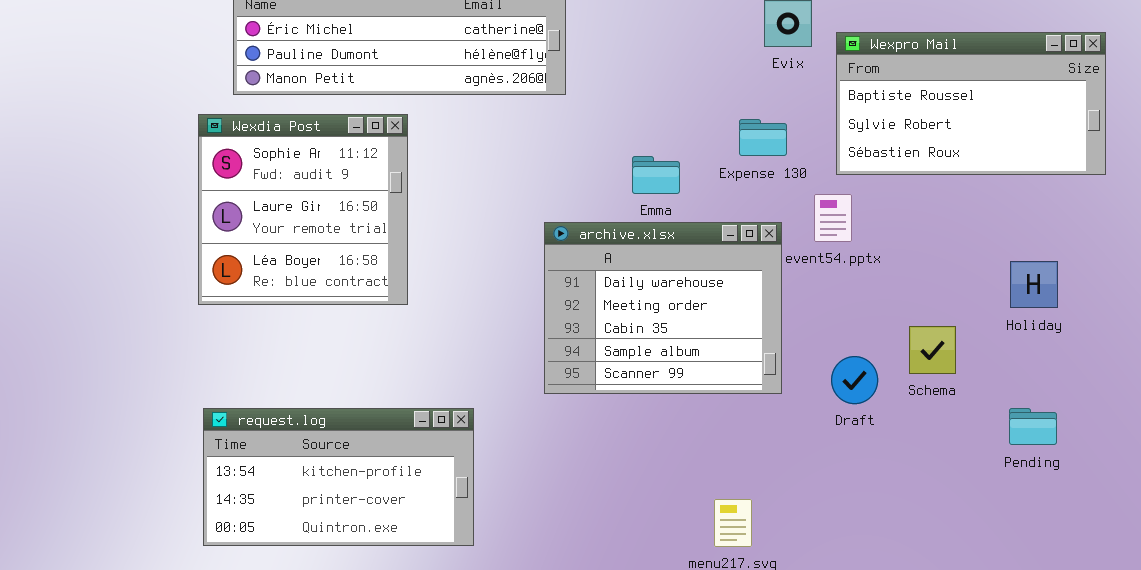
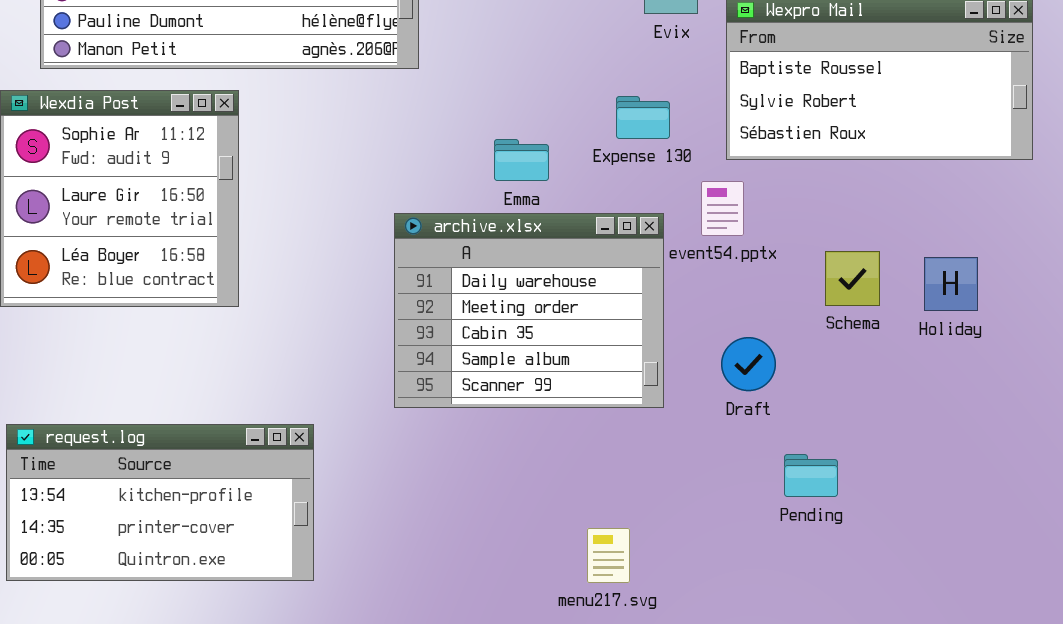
Schema: [909,326,956,374] -> [825,251,880,306], moved
Draft: [831,356,878,404] -> [721,337,776,391], moved
Pending: [1009,408,1057,445] -> [784,454,838,497], moved

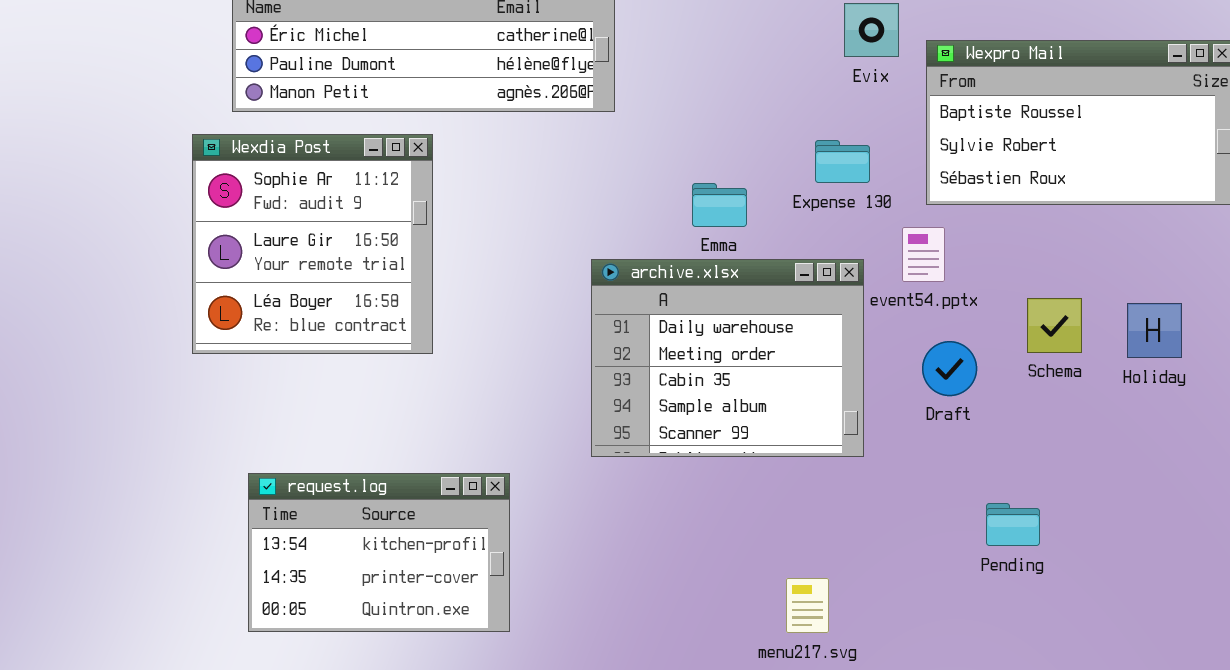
Draft: [721,337,776,391] -> [922,341,977,396], moved
request.log: [6,424,314,581] -> [248,473,510,632], resized

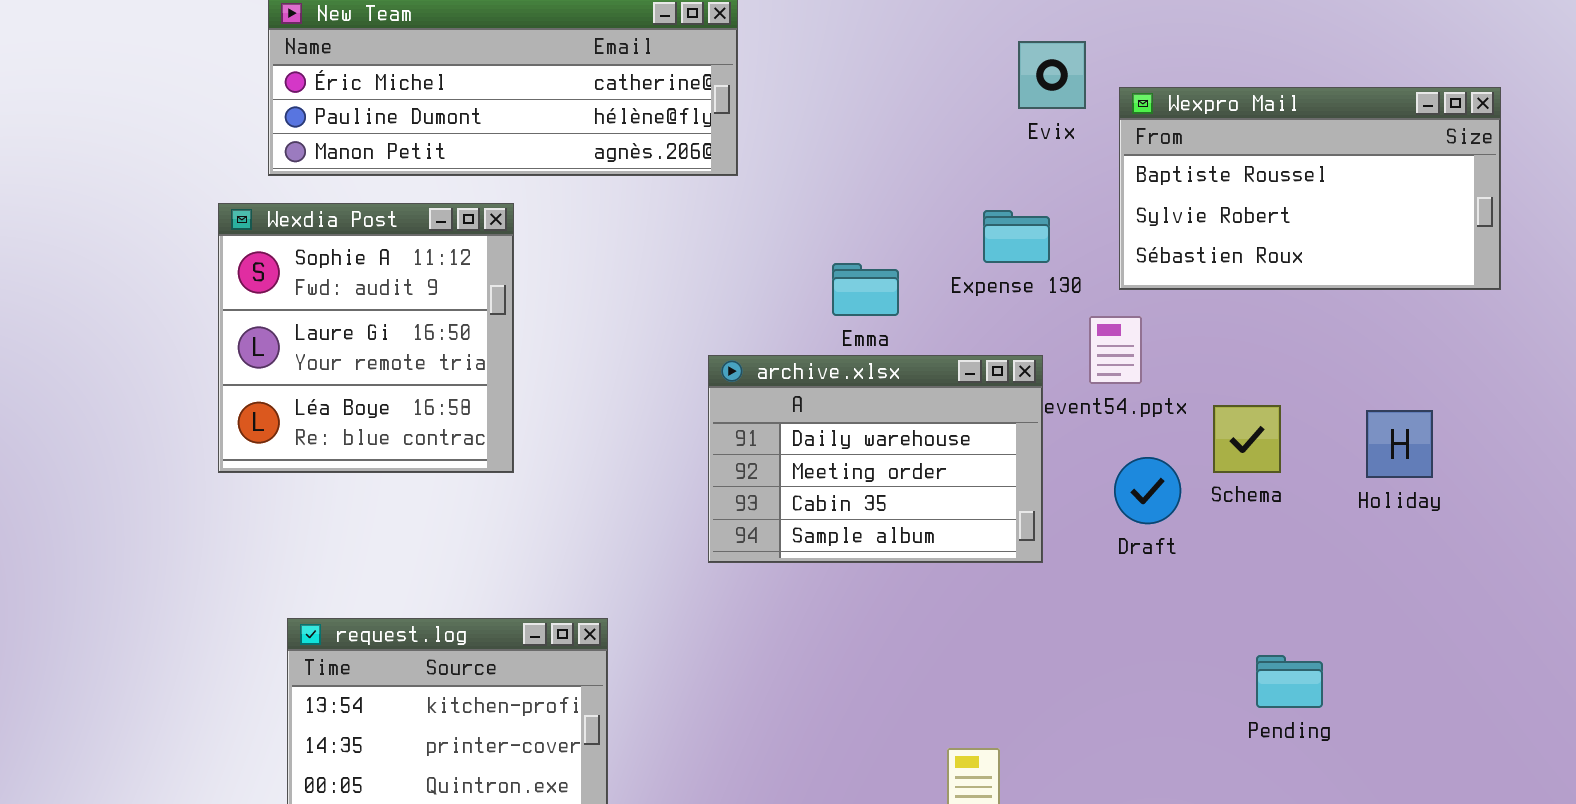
archive.xlsx: [591,259,864,457] -> [708,355,1043,563], resized
Schema: [1027,298,1082,353] -> [1213,405,1281,473], moved
Pending: [986,503,1040,546] -> [1256,655,1323,708], moved

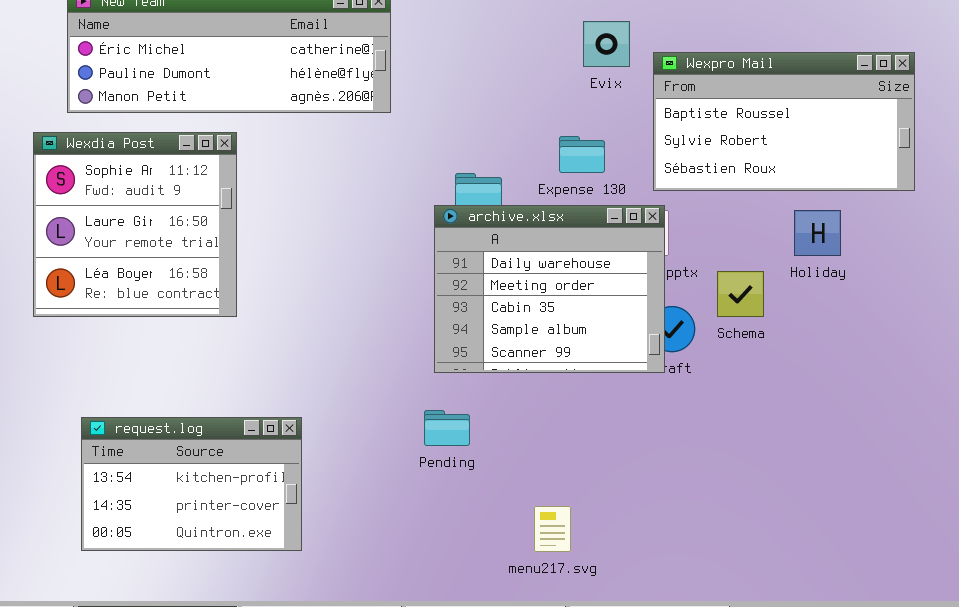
archive.xlsx: [708,355,1043,563] -> [434,205,665,373], moved, resized
Holiday: [1366,410,1433,478] -> [794,210,841,256], moved
Pending: [1256,655,1323,708] -> [424,410,470,446], moved

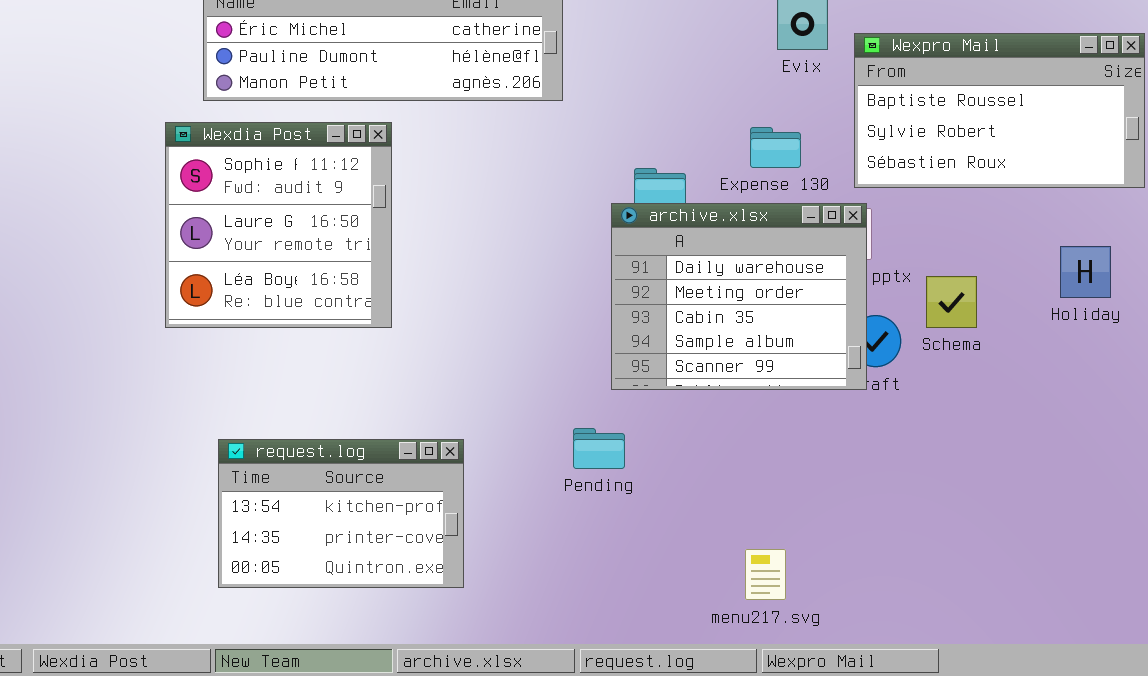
Holiday: [794,210,841,256] -> [1060,246,1111,298], moved
Pending: [424,410,470,446] -> [573,428,625,469], moved
menu217.svg: [534,506,571,552] -> [745,549,786,600], moved

